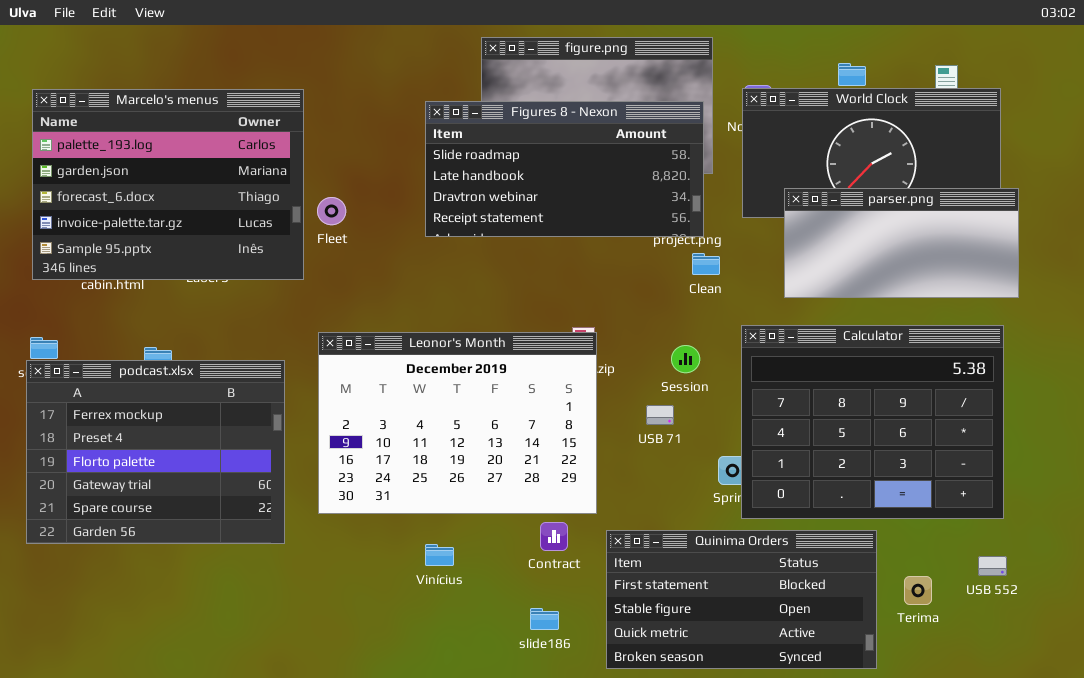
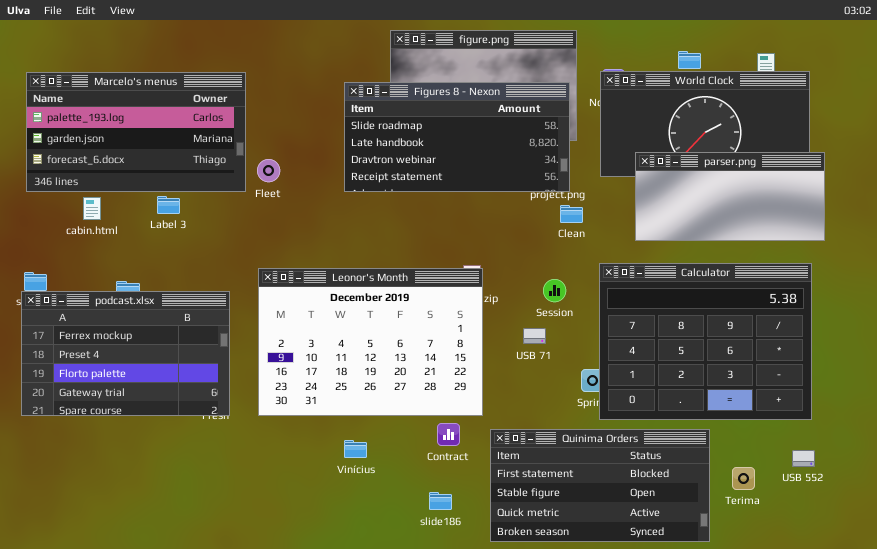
Marcelo's menus: [32,89,304,280] -> [26,72,246,192], resized
podcast.xlsx: [26,360,285,544] -> [21,291,230,416], resized

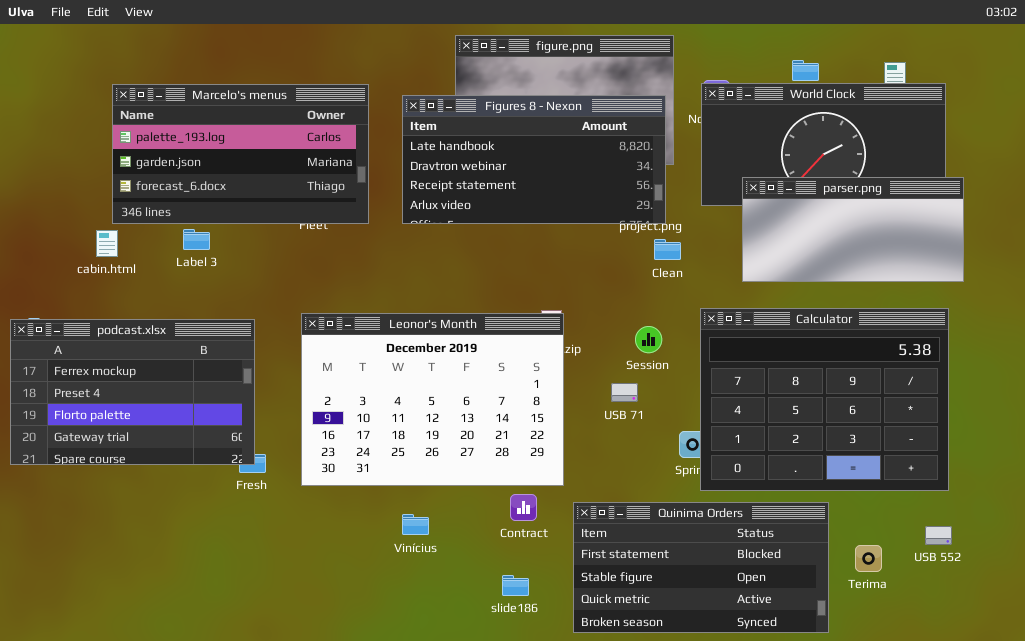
Marcelo's menus: [26,72,246,192] -> [112,84,369,224], moved
Figures 8 - Nexon: [344,82,570,192] -> [402,95,666,224], scrolled down 1 row
podcast.xlsx: [21,291,230,416] -> [10,319,255,465], moved

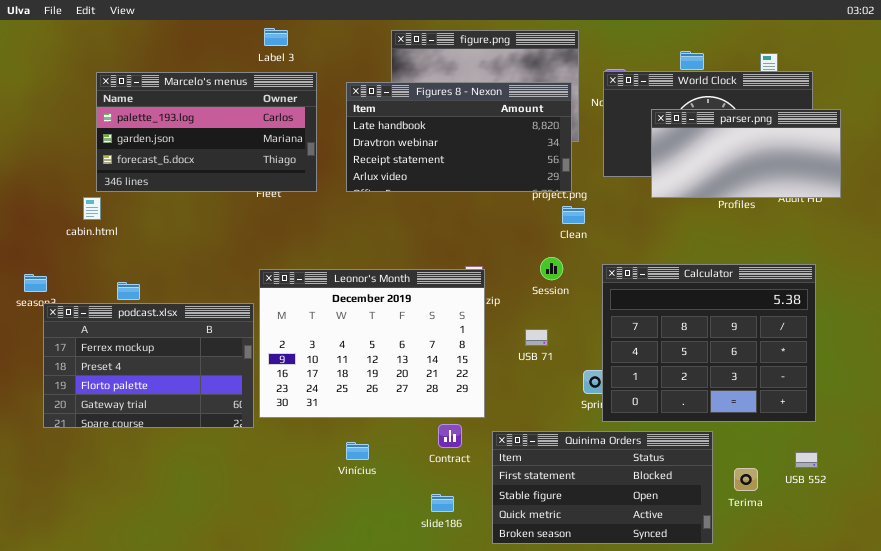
parser.png: [742,177,964,282] -> [651,109,841,198], moved
Label 3: [183,229,210,250] -> [264,28,288,46], moved
podcast.xlsx: [10,319,255,465] -> [43,303,254,428], moved
Session: [635,326,662,353] -> [540,257,563,280], moved

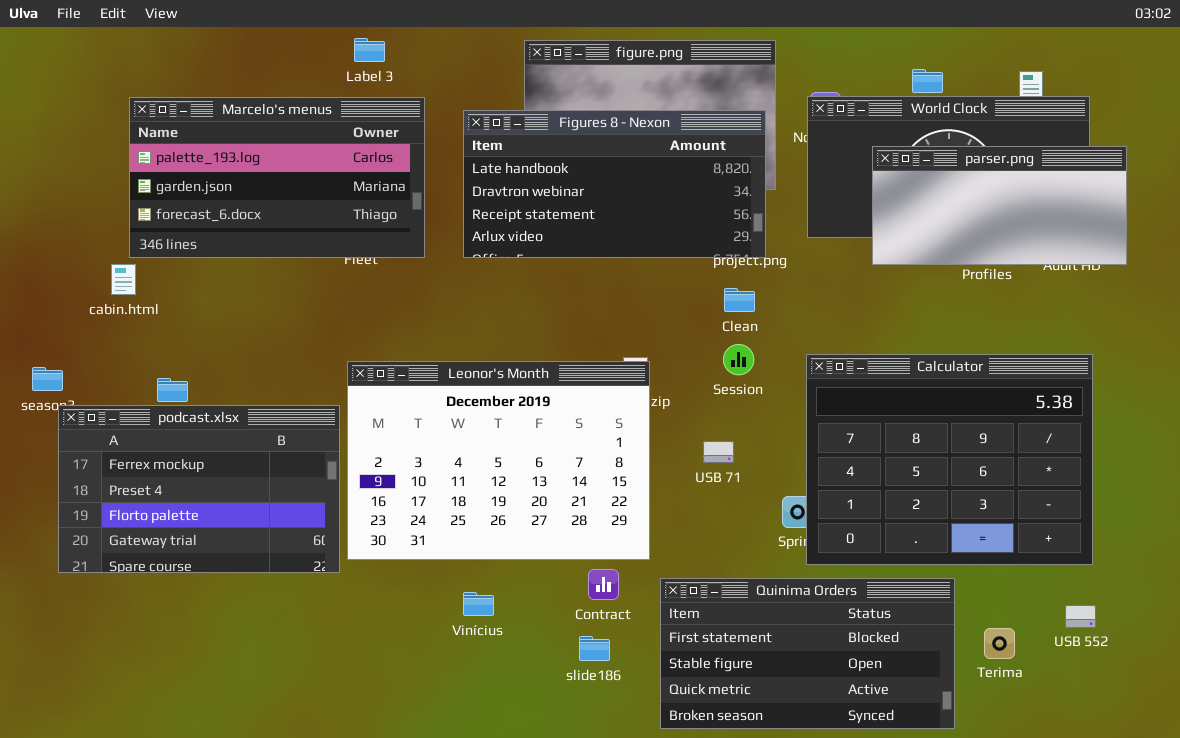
Clean: [562,206,585,224] -> [724,288,755,312], moved
slide186: [431,494,454,512] -> [579,636,610,661], moved

